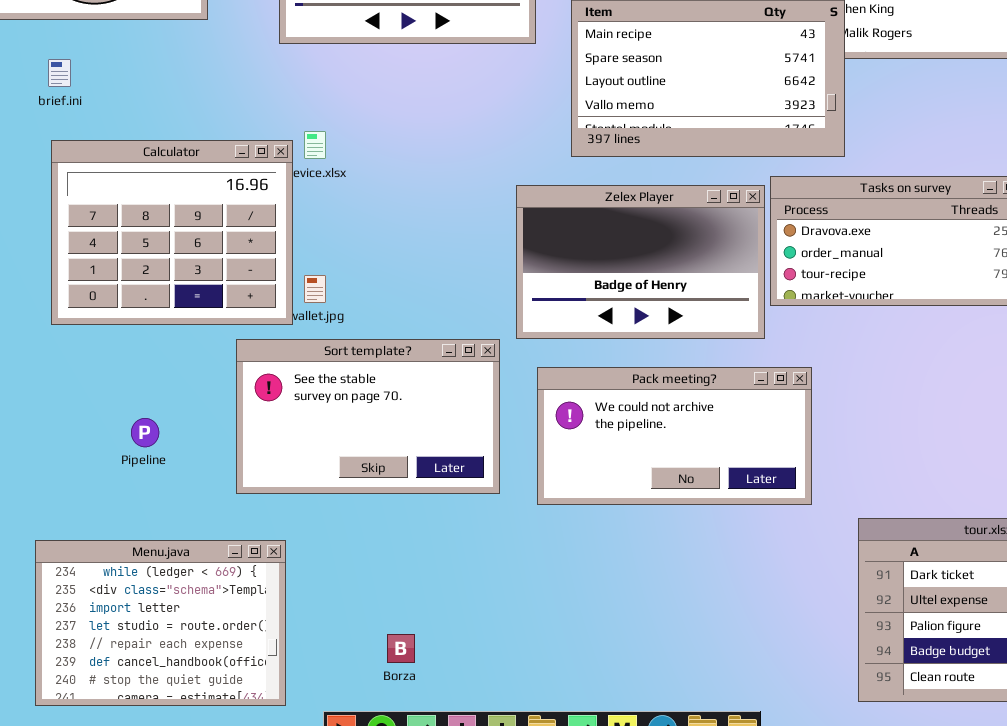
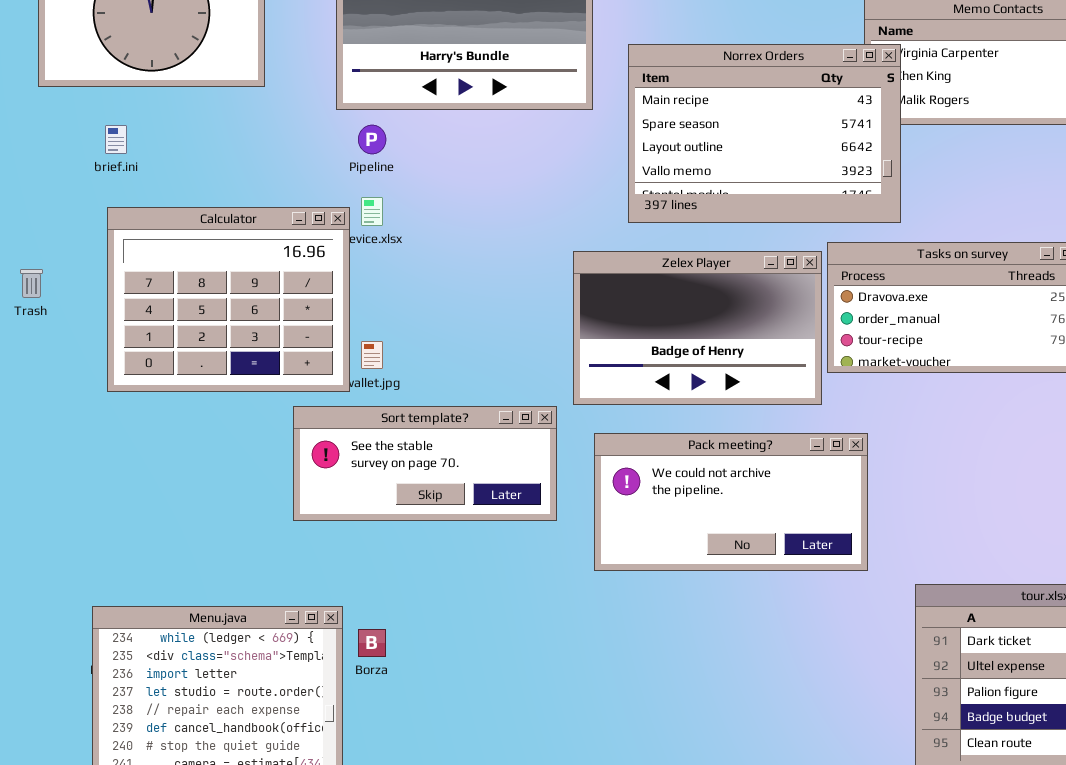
Sort template?: [236,339,500,494] -> [293,406,557,521], resized
Pipeline: [131,418,159,447] -> [358,125,386,154], moved
Borza: [387,634,415,663] -> [358,629,386,657], moved

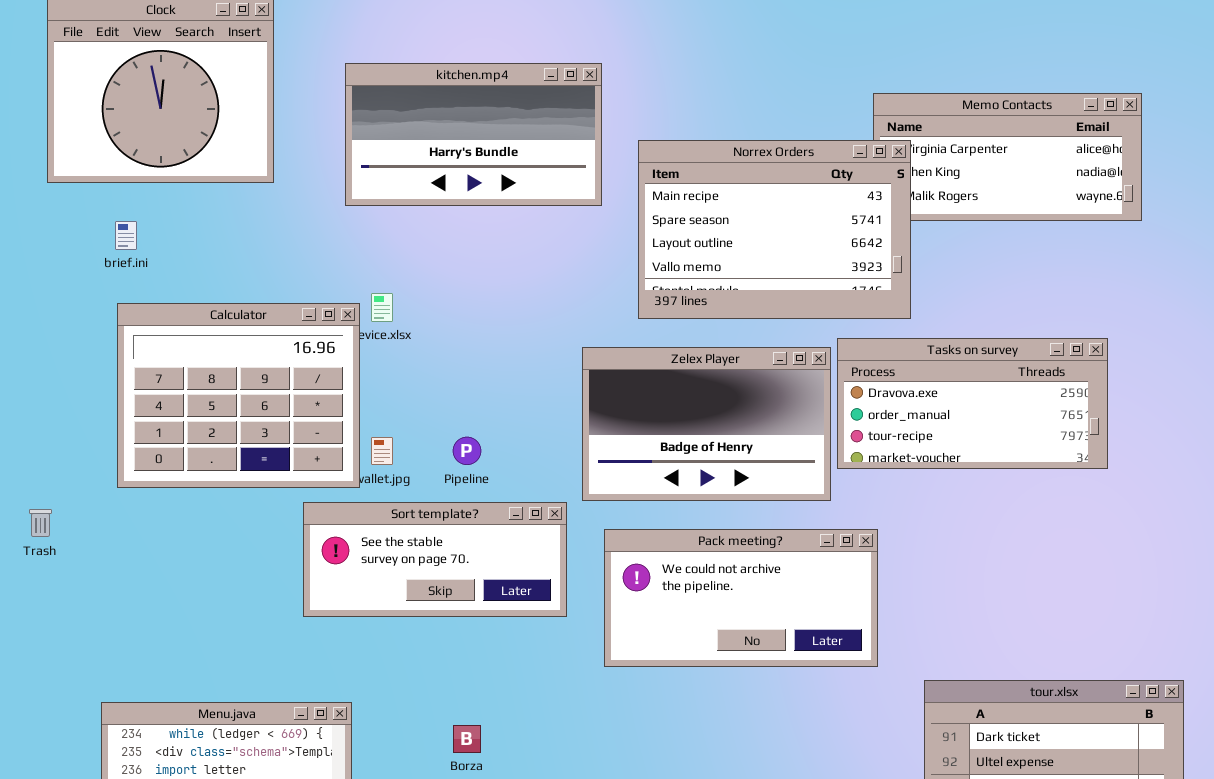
Pipeline: [358,125,386,154] -> [453,437,481,465], moved
Trash: [20,269,43,298] -> [29,509,52,537], moved
Borza: [358,629,386,657] -> [453,725,481,753], moved

